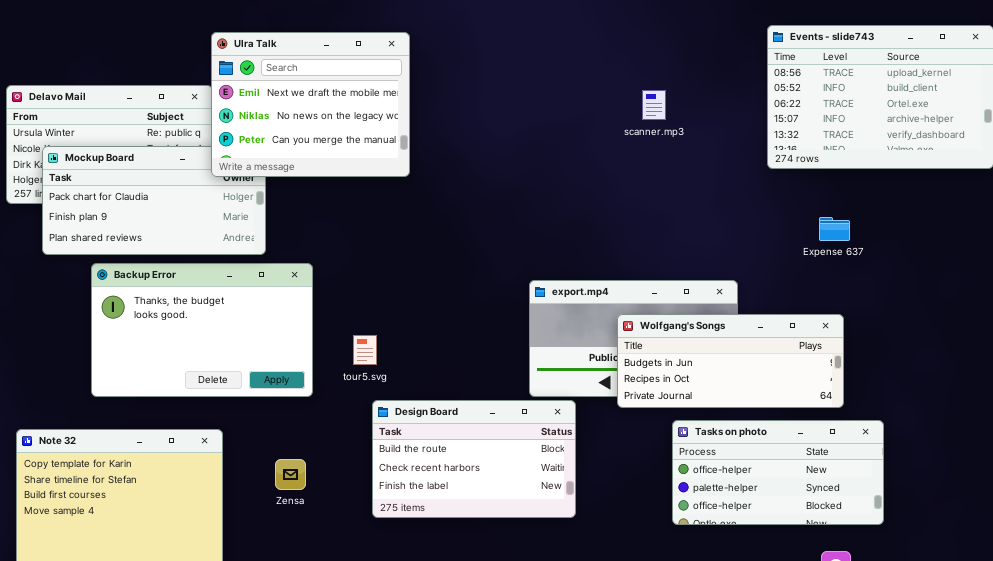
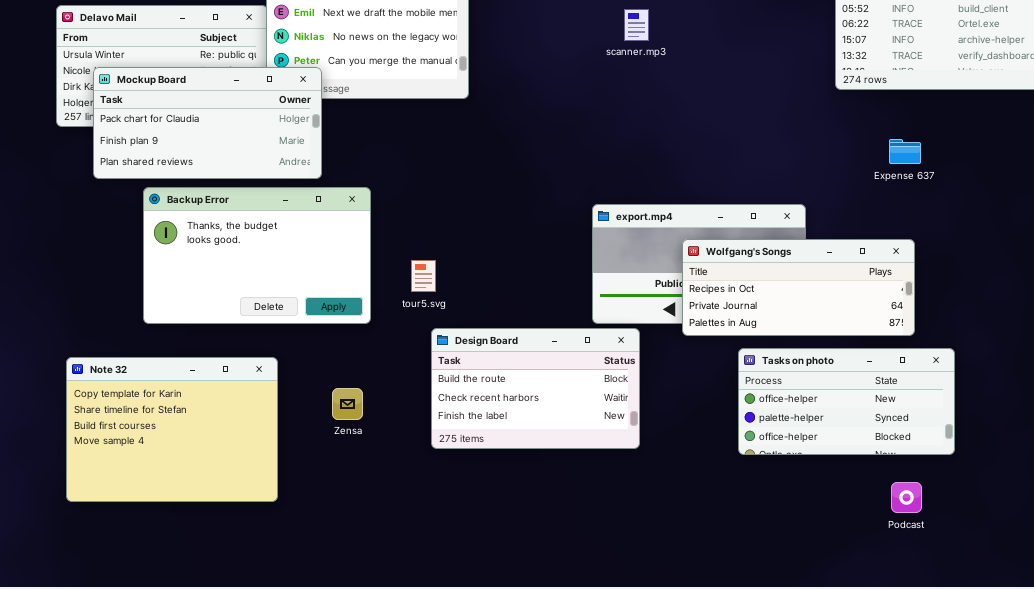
scanner.mp3: [642,90,666,120] -> [624,9,649,41], moved
Mockup Board: [42,146,266,255] -> [93,67,322,179], raised
Wolfgang's Songs: [617,314,844,408] -> [682,239,915,336], scrolled down 1 row

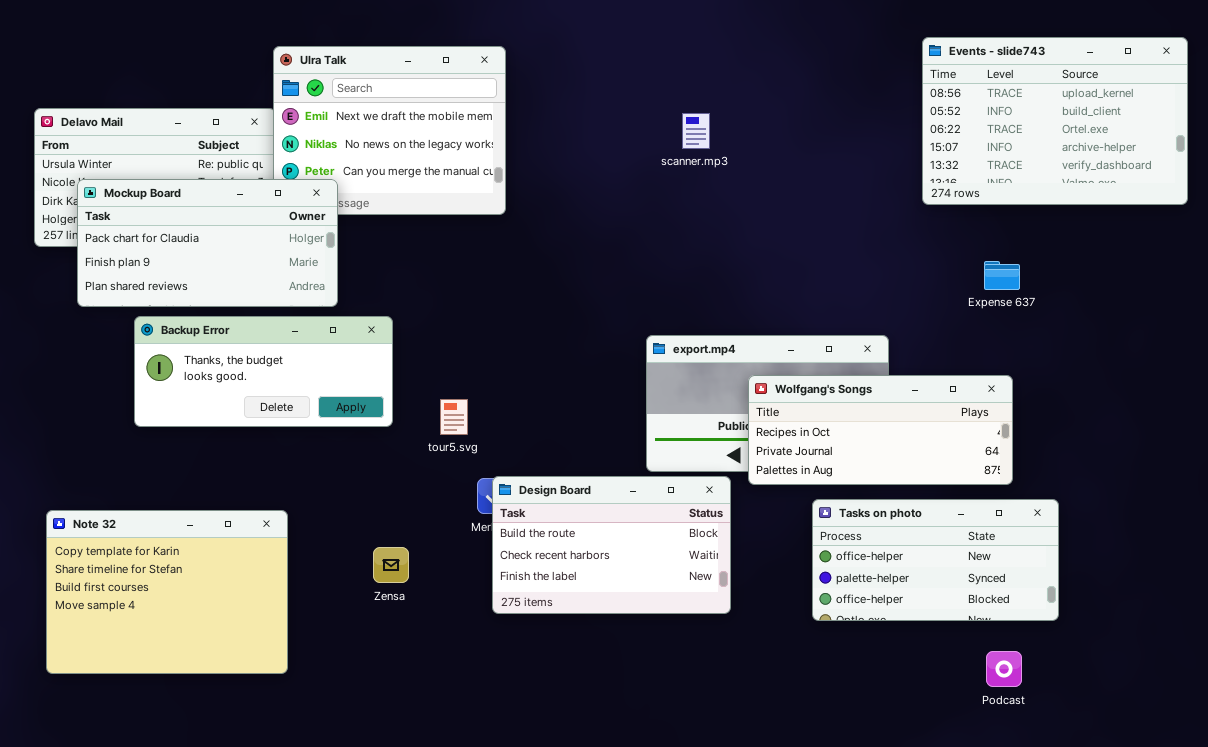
Backup Error: [143,187,371,324] -> [134,316,393,427], resized
Design Board: [431,328,640,449] -> [492,476,731,614], moved
Zensa: [332,388,363,420] -> [373,547,409,583], moved

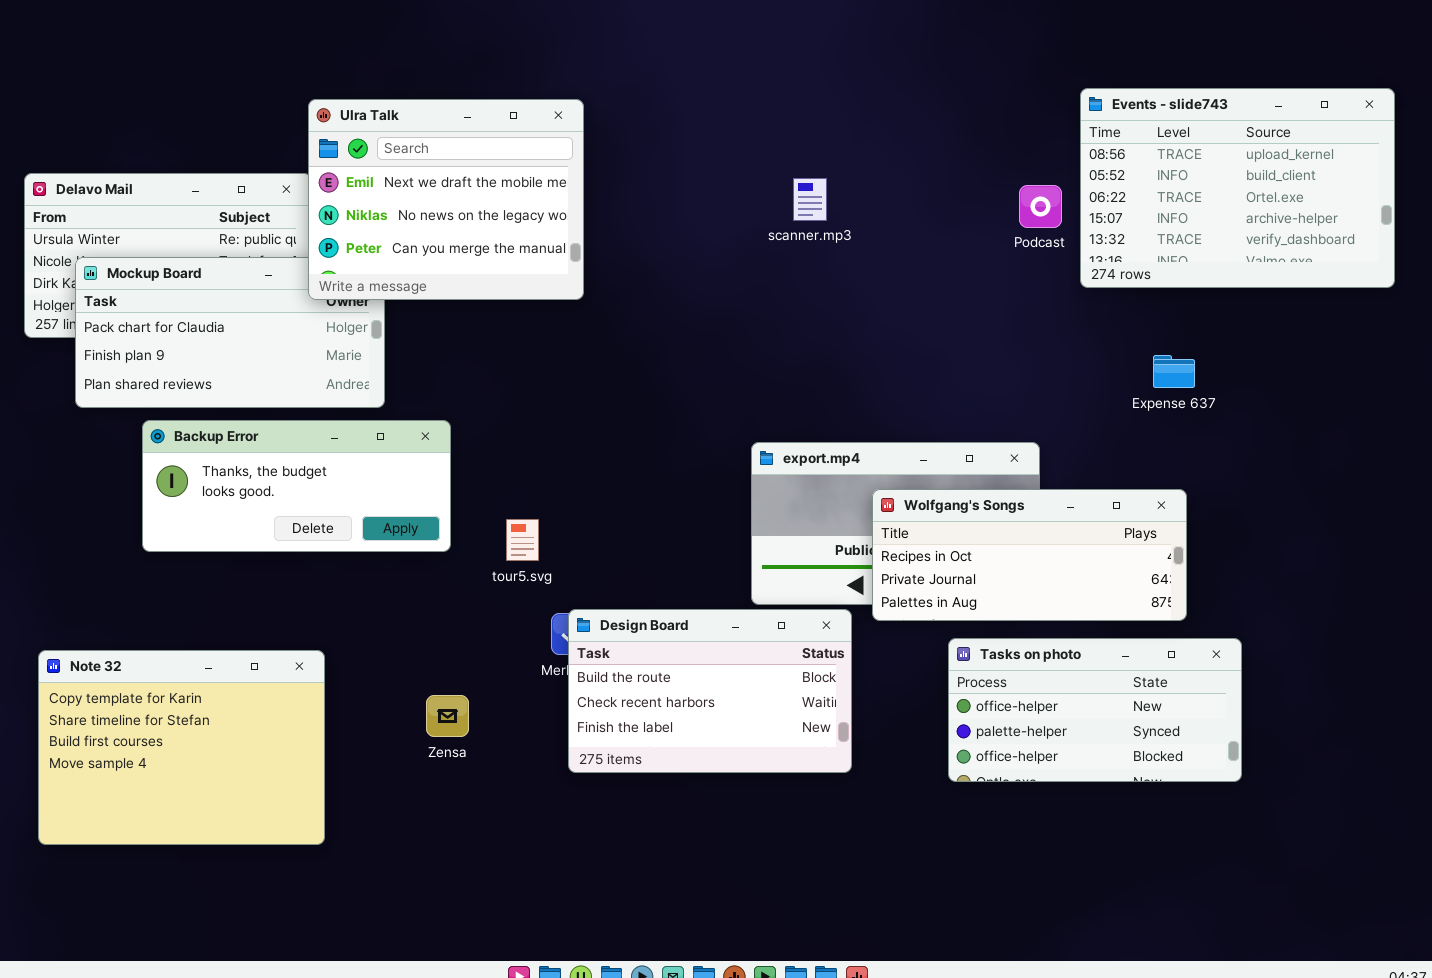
Ulra Talk: [273,46,506,215] -> [308,99,584,300], raised
Podcast: [986,651,1022,687] -> [1019,185,1062,228], moved

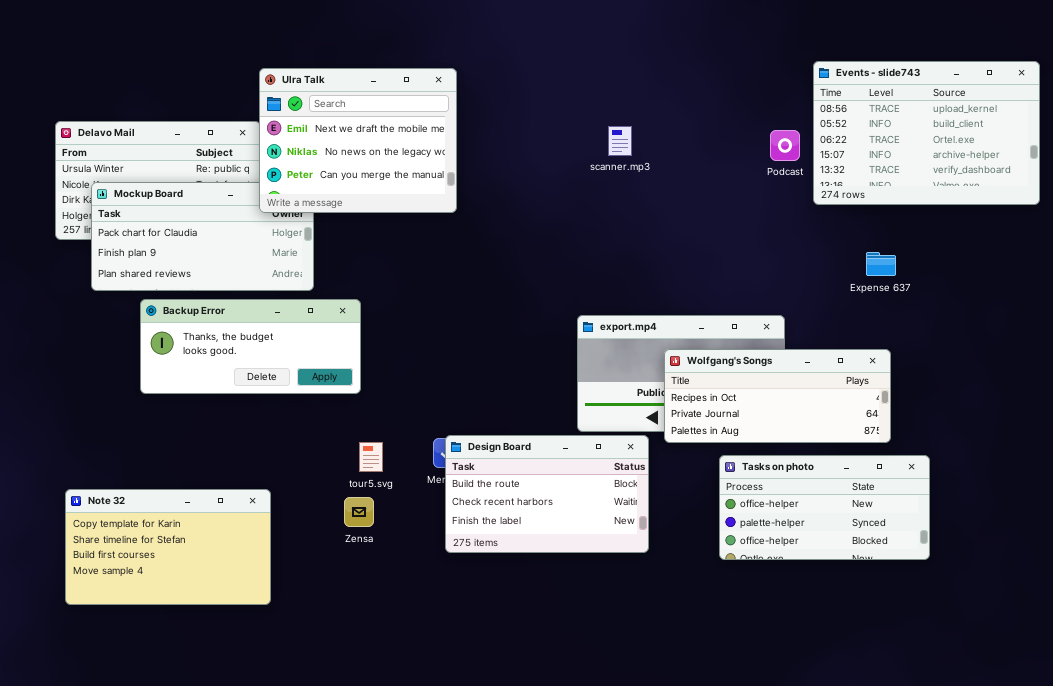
tour5.svg: [506,519,539,561] -> [359,442,383,472], moved
Note 32: [38,650,325,845] -> [65,489,271,605], resized

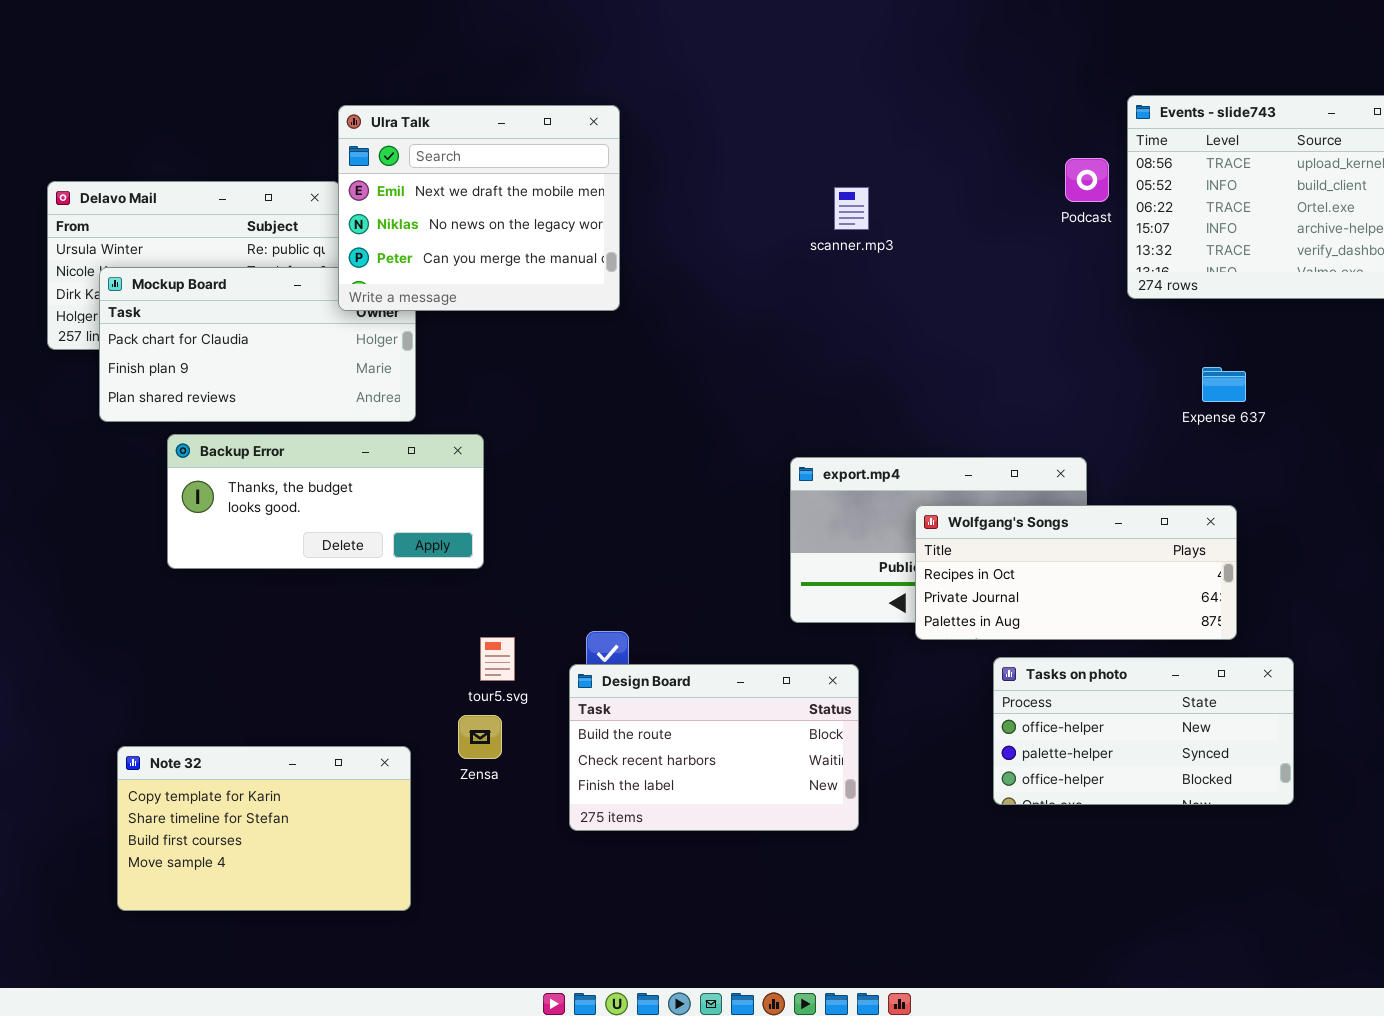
Podcast: [770,130,800,161] -> [1065,158,1109,202], moved
Design Board: [445,435,649,553] -> [569,664,859,831], moved
Note 32: [65,489,271,605] -> [117,746,411,911], moved

